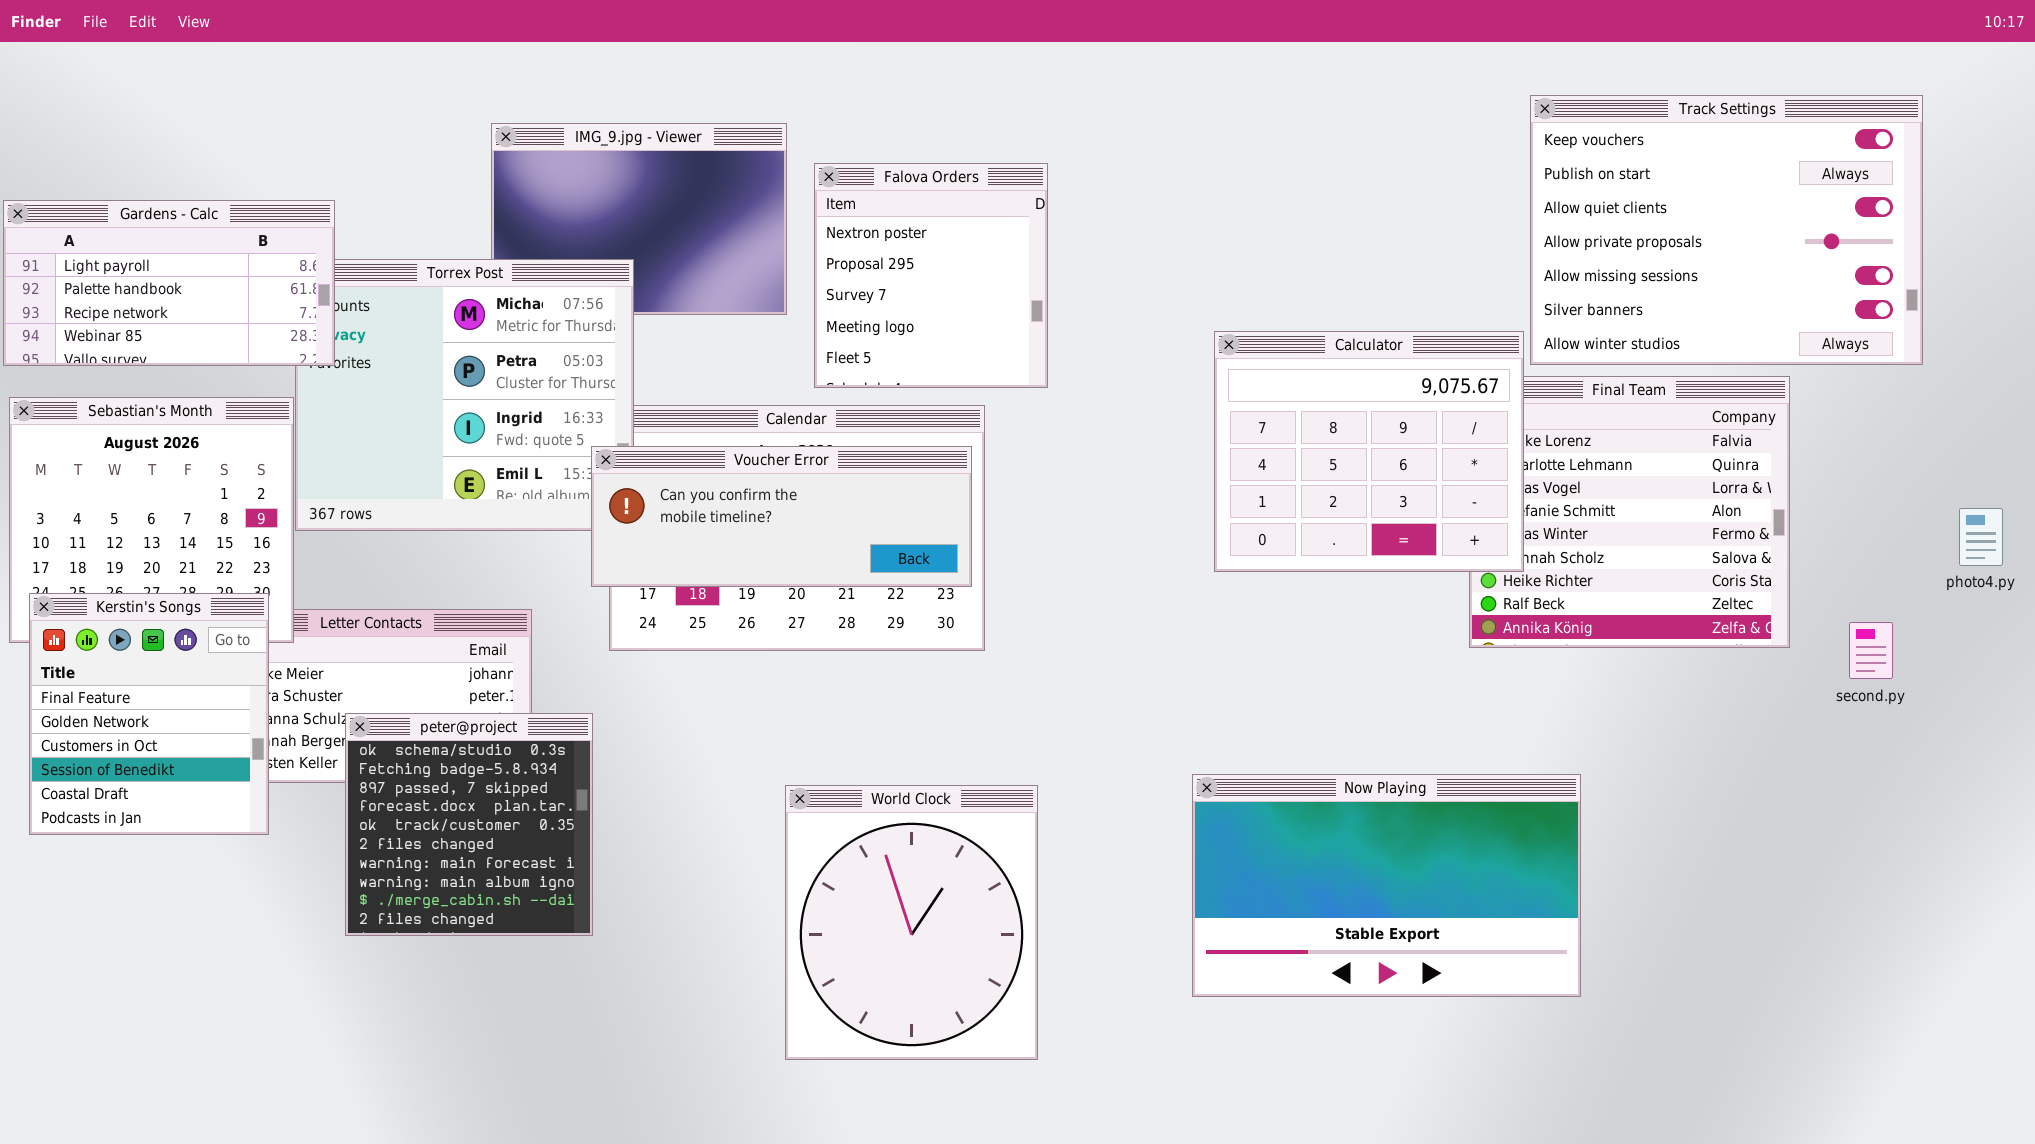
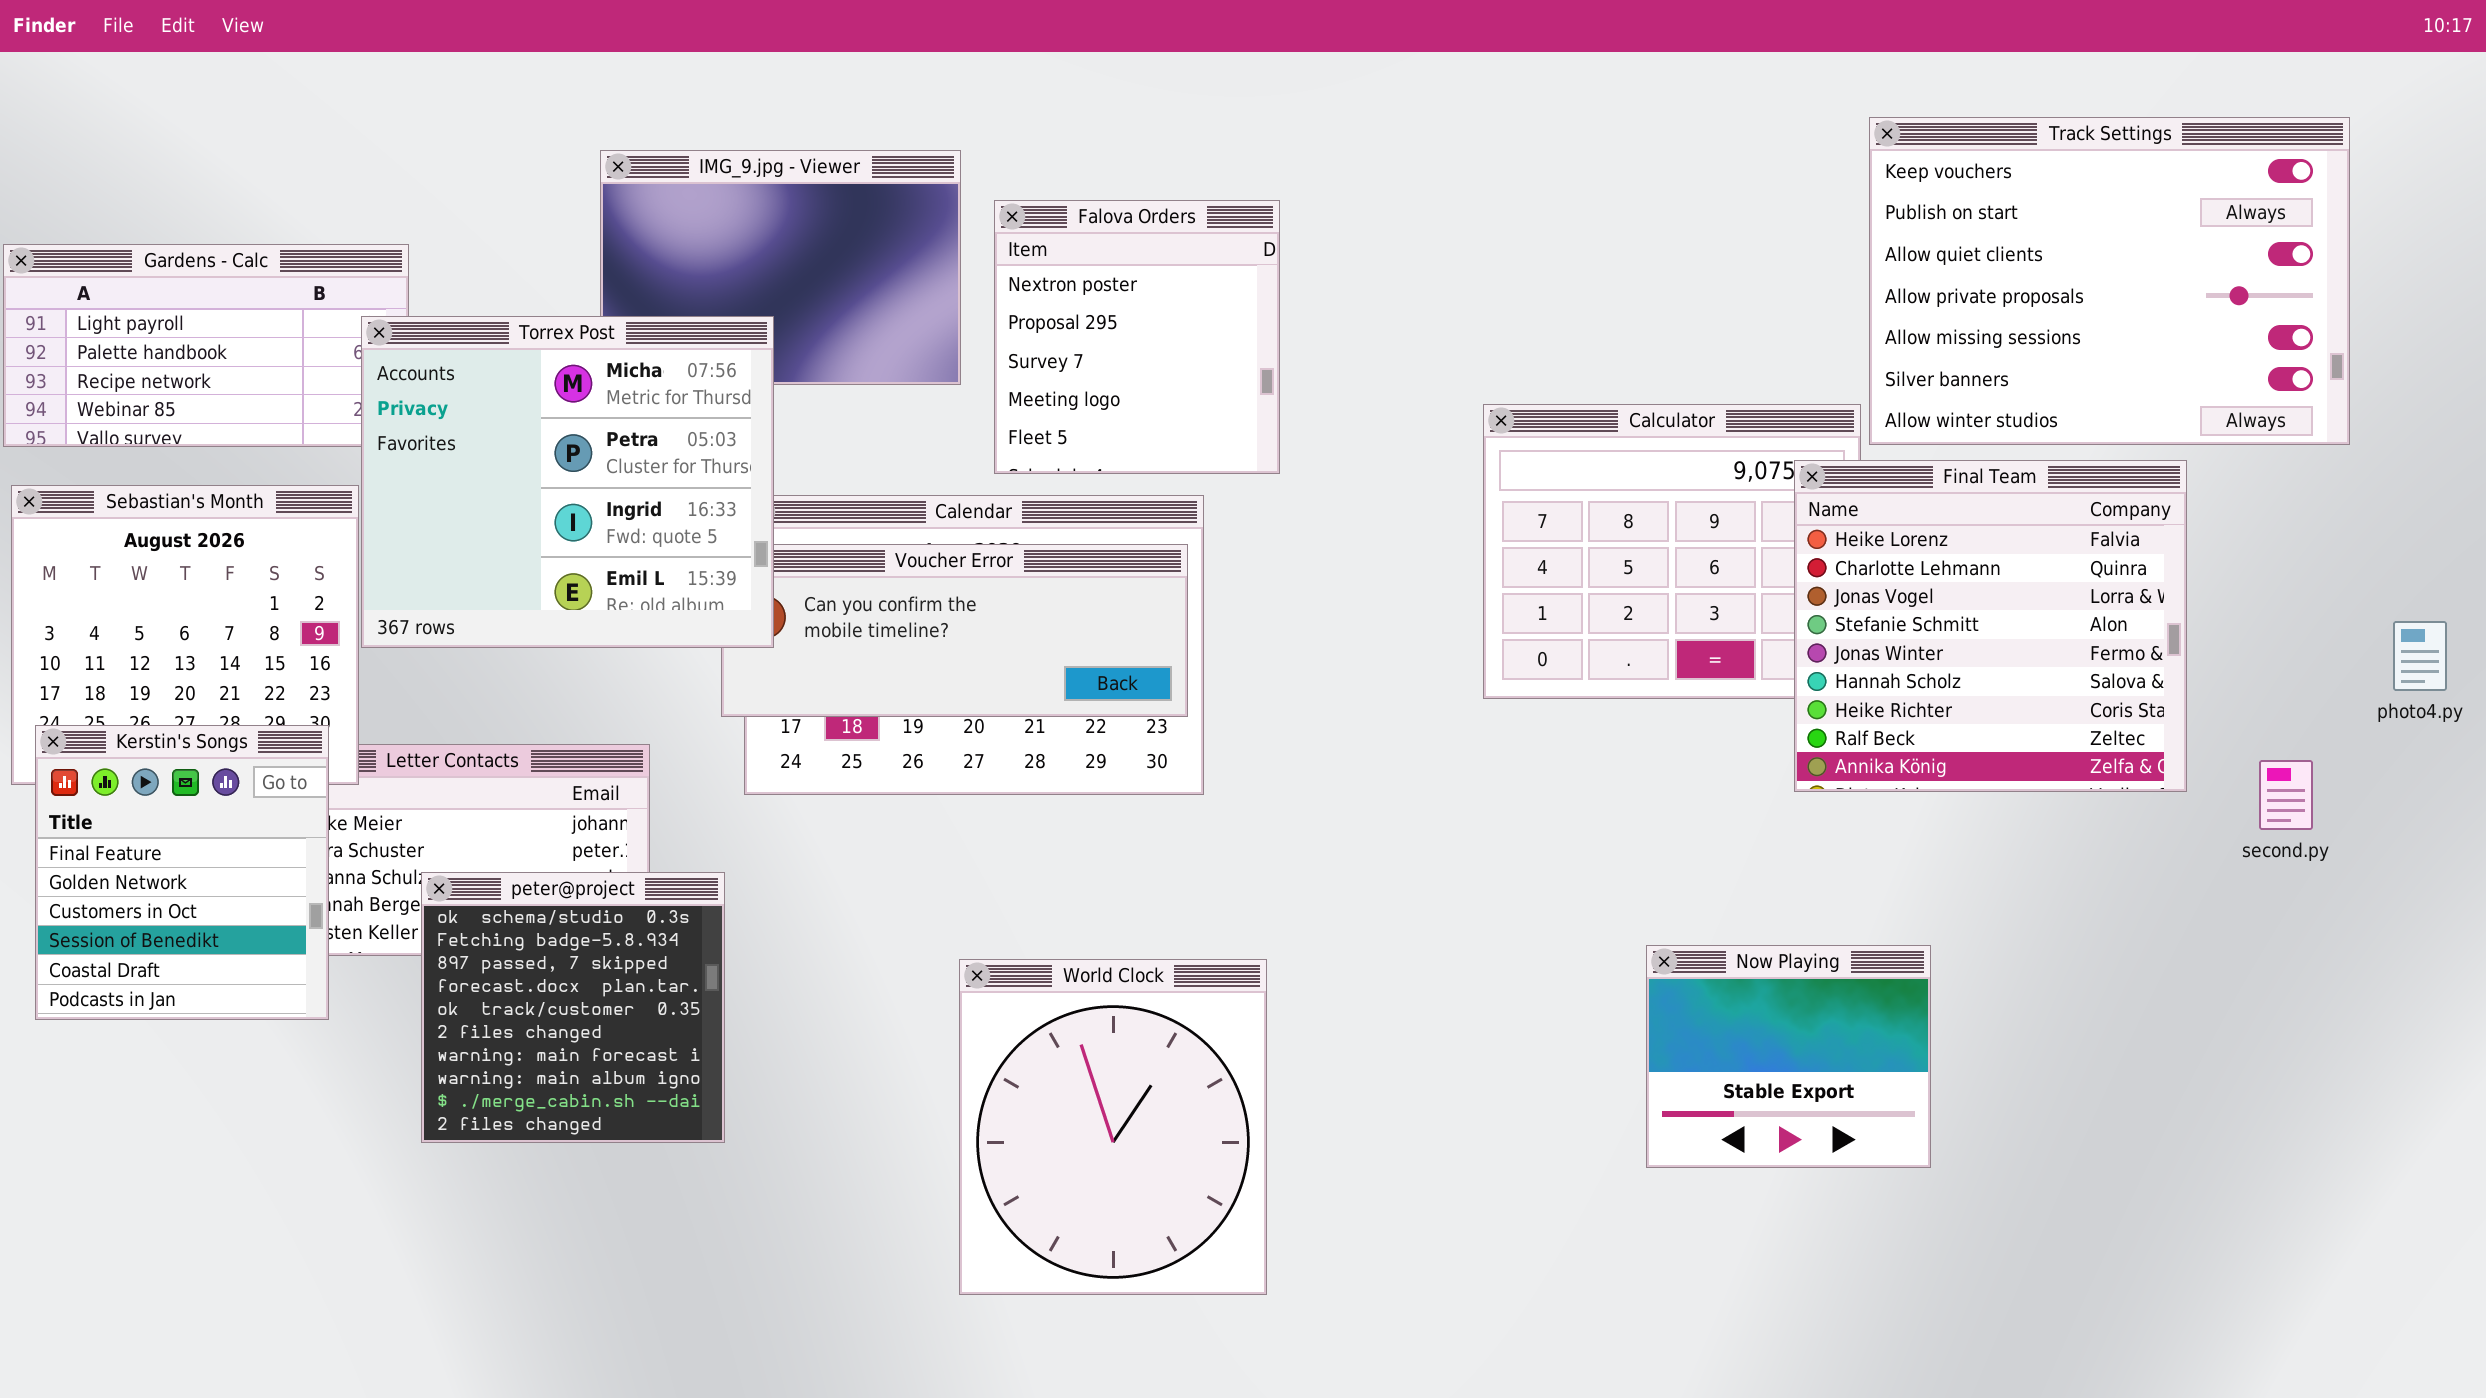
Torrex Post: [295,259,634,531] -> [361,316,774,648], raised
Final Team: [1469,376,1790,648] -> [1794,460,2187,792], raised
Now Playing: [1192,774,1581,997] -> [1646,945,1931,1168], resized

